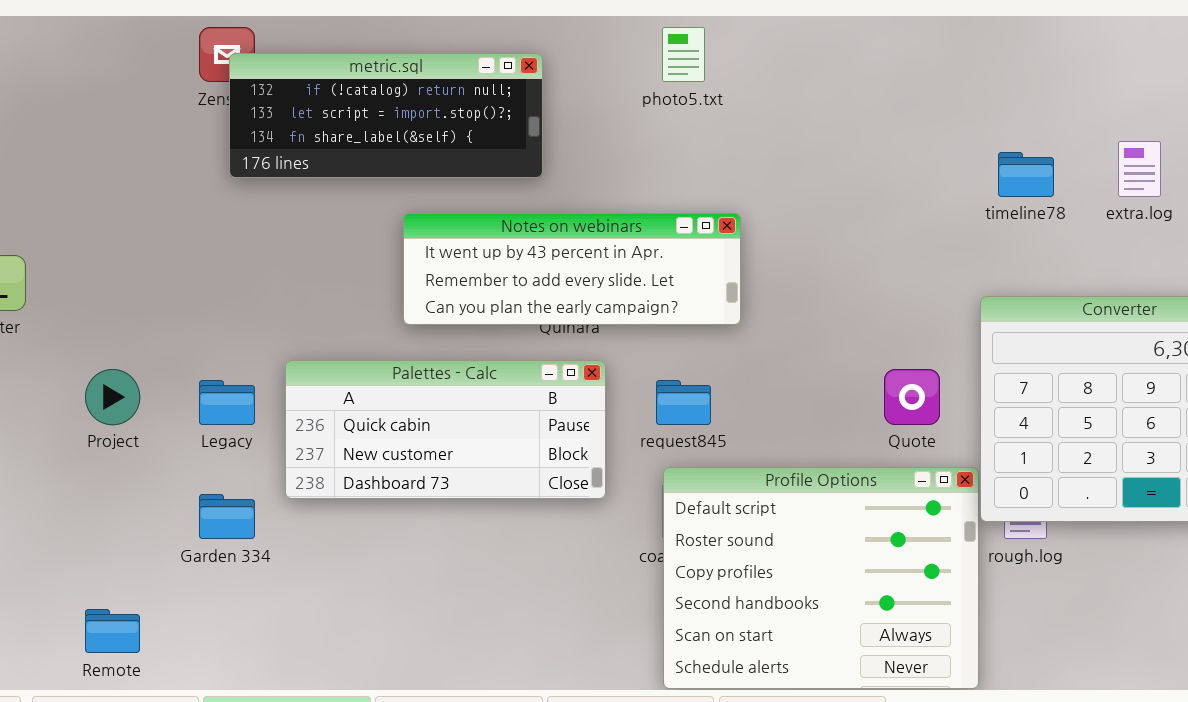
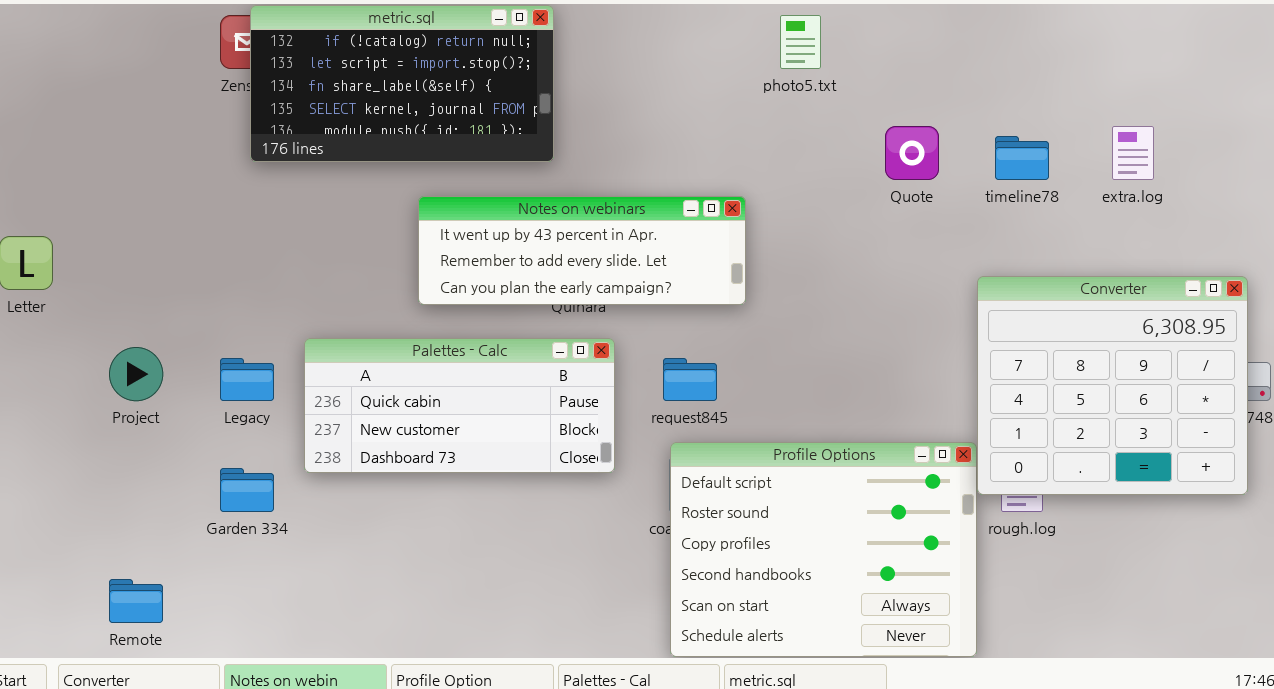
photo5.txt: [662,27,705,82] -> [780,15,821,69], moved
metric.sql: [229,53,543,178] -> [250,5,554,162], resized
Quote: [884,369,940,425] -> [885,126,939,180], moved

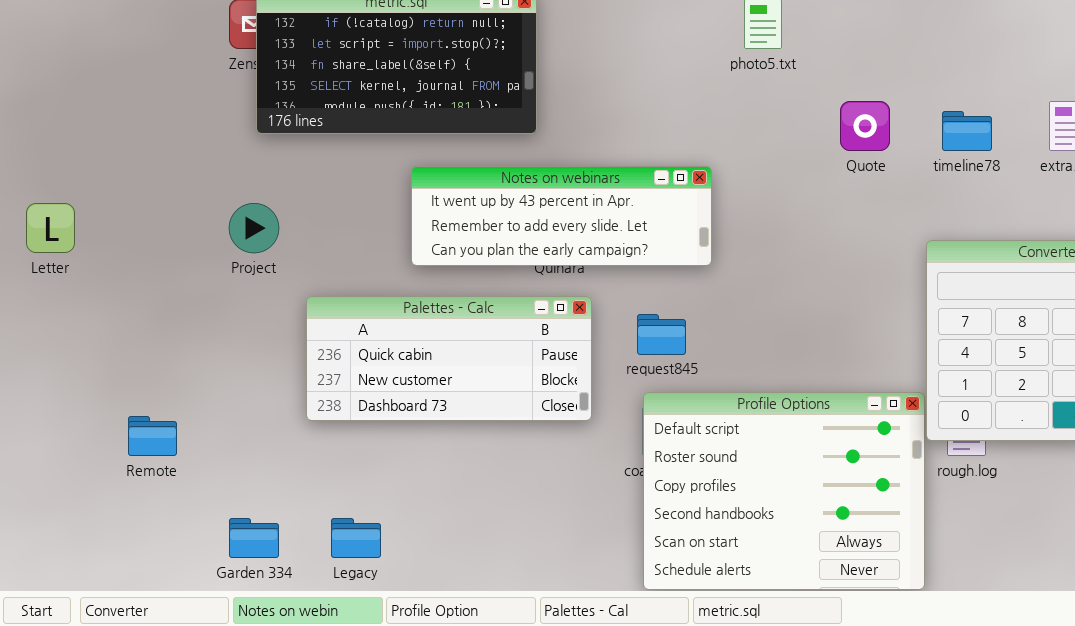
Project: [109,347,163,401] -> [229,203,279,253], moved
Legacy: [220,358,274,401] -> [331,518,381,558], moved
Garden 334: [220,468,274,512] -> [229,518,279,558], moved
Remote: [109,579,163,623] -> [128,416,177,456], moved

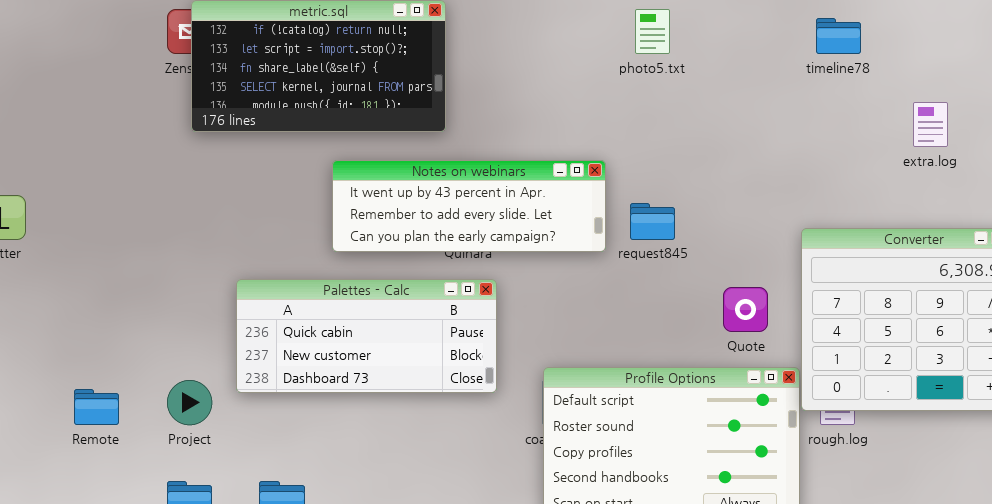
Quote: [840,101,890,151] -> [723,287,768,332], moved
timeline78: [942,111,992,151] -> [816,18,861,54], moved
Project: [229,203,279,253] -> [167,380,212,425], moved
request845: [637,314,686,355] -> [630,203,675,240], moved

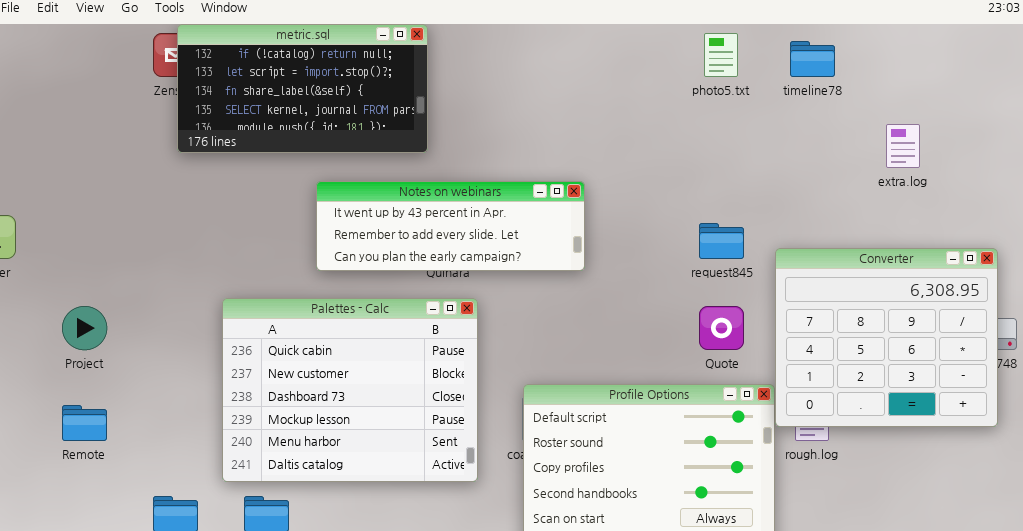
photo5.txt: [635,9,670,54] -> [704,33,738,77], moved
request845: [630,203,675,240] -> [699,223,744,259], moved
Palettes - Calc: [236,279,497,393] -> [222,298,478,482], resized
Project: [167,380,212,425] -> [62,306,107,350], moved

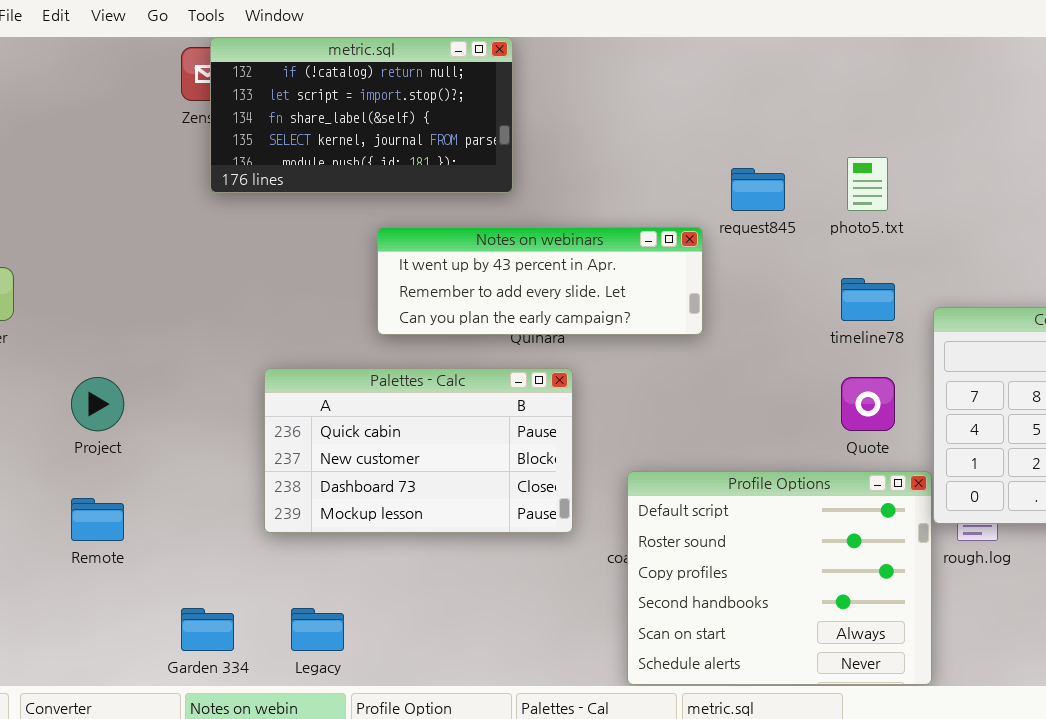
photo5.txt: [704,33,738,77] -> [847,157,888,211], moved
timeline78: [790,41,835,77] -> [841,278,895,321], moved
request845: [699,223,744,259] -> [731,168,785,211], moved
Palettes - Calc: [222,298,478,482] -> [264,368,573,533], resized

